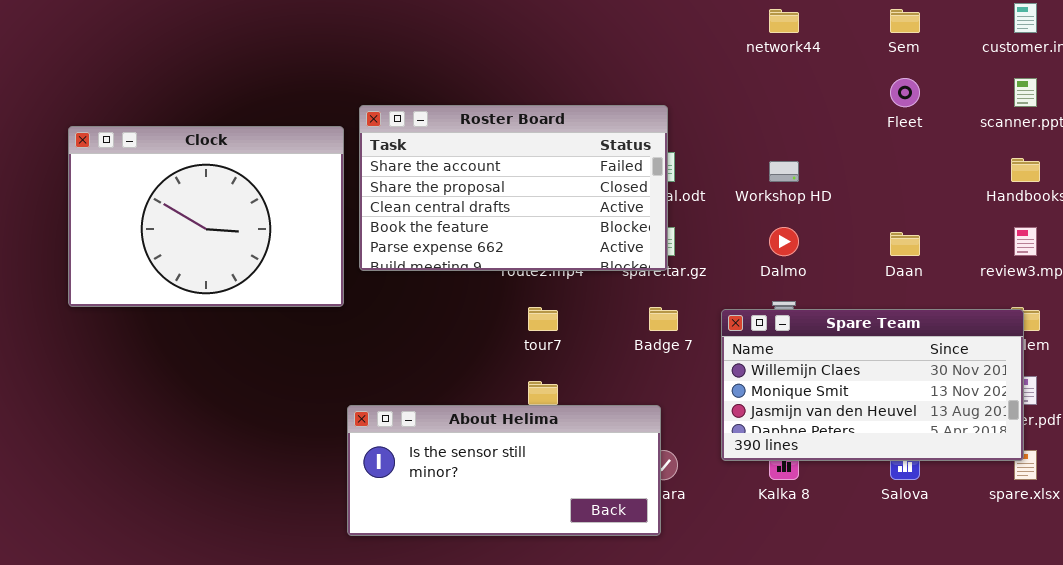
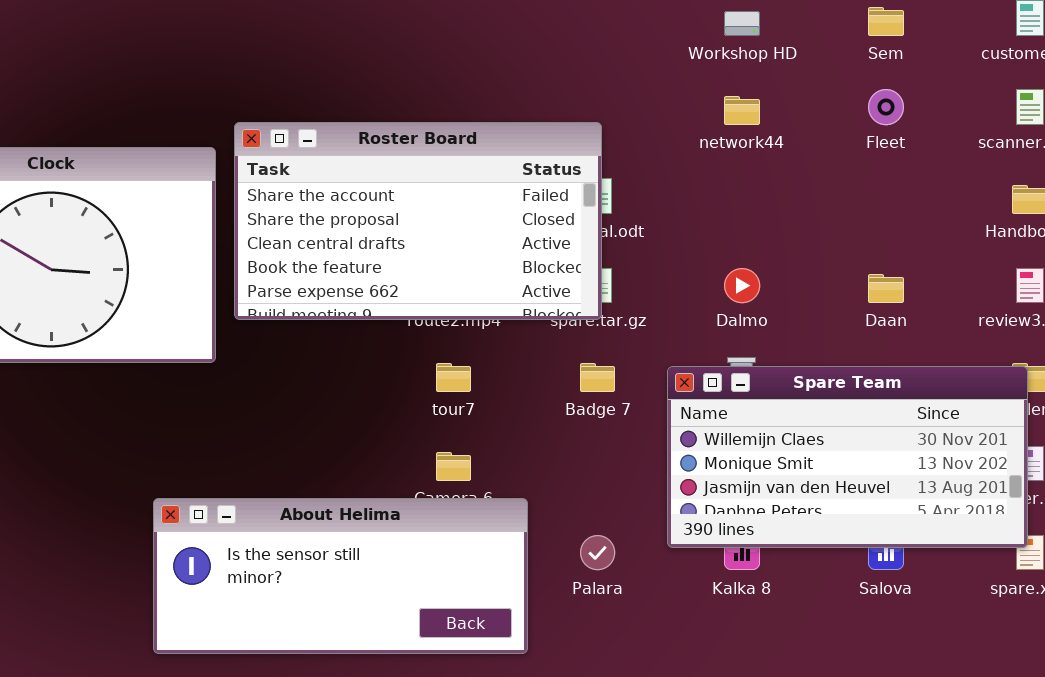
network44: [769,9,799,33] -> [724,96,760,125], moved
Workshop HD: [769,161,799,182] -> [724,11,760,36], moved
About Helima: [347,405,661,536] -> [153,498,528,654], moved

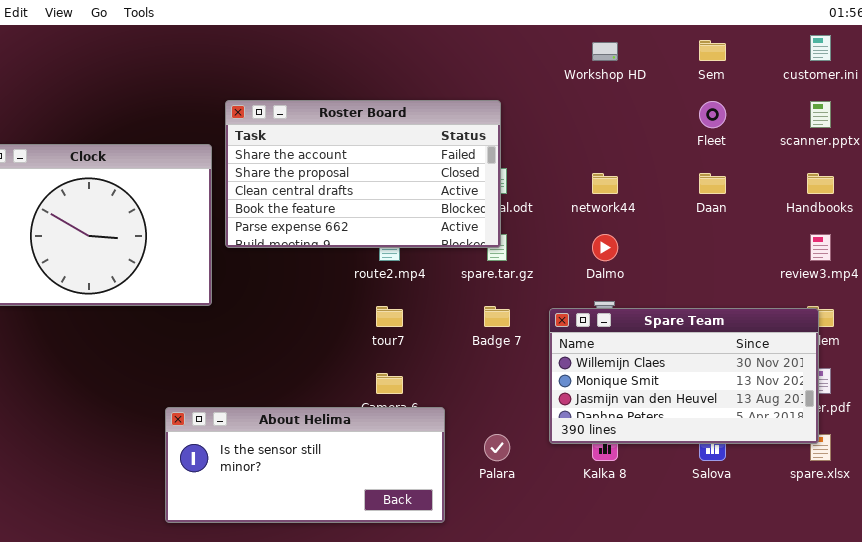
network44: [724,96,760,125] -> [592,173,618,194], moved
Roster Board: [234,122,602,320] -> [225,100,501,248], moved
Daan: [868,274,904,303] -> [699,173,726,194], moved

